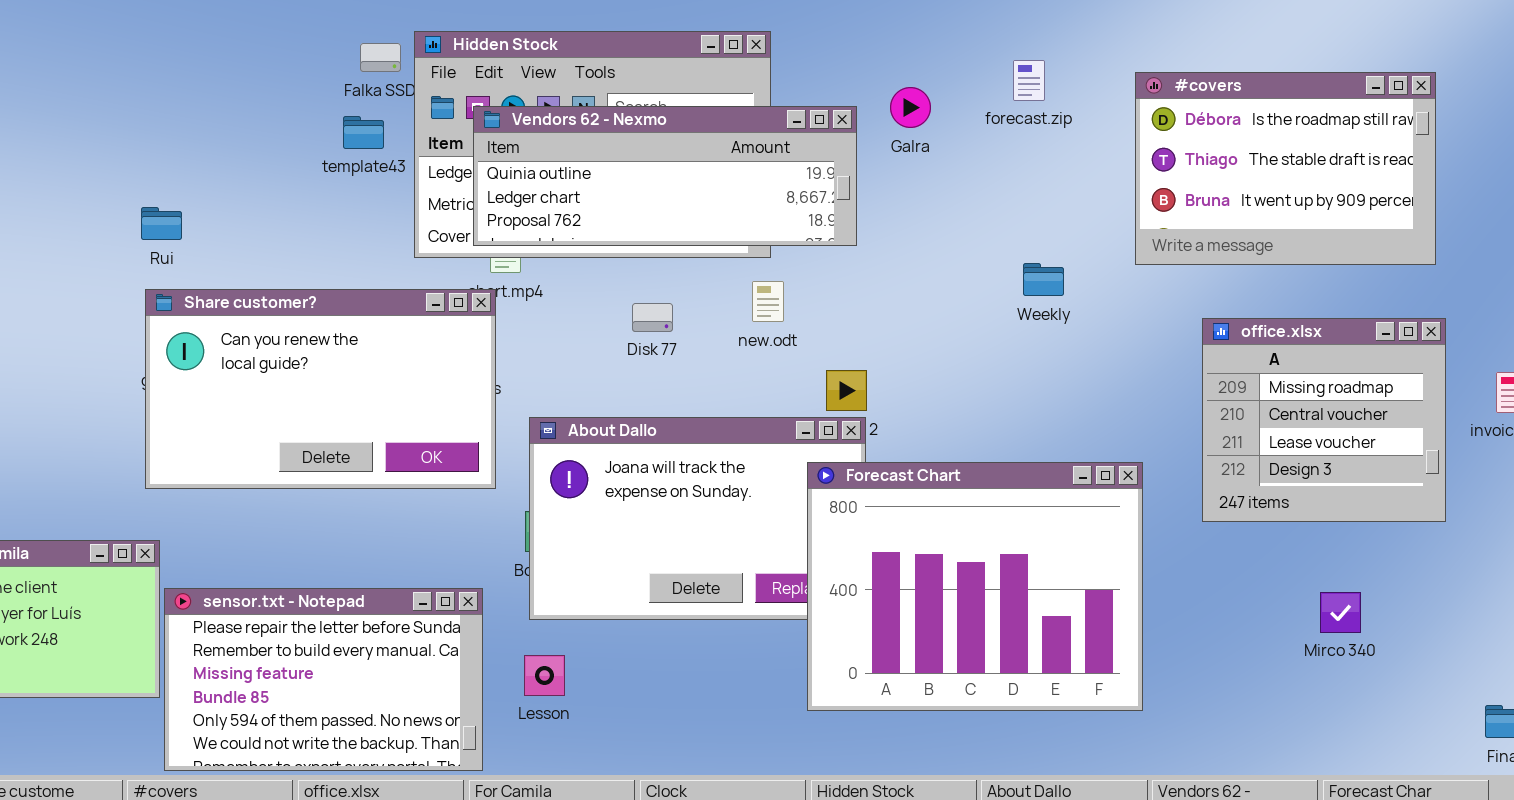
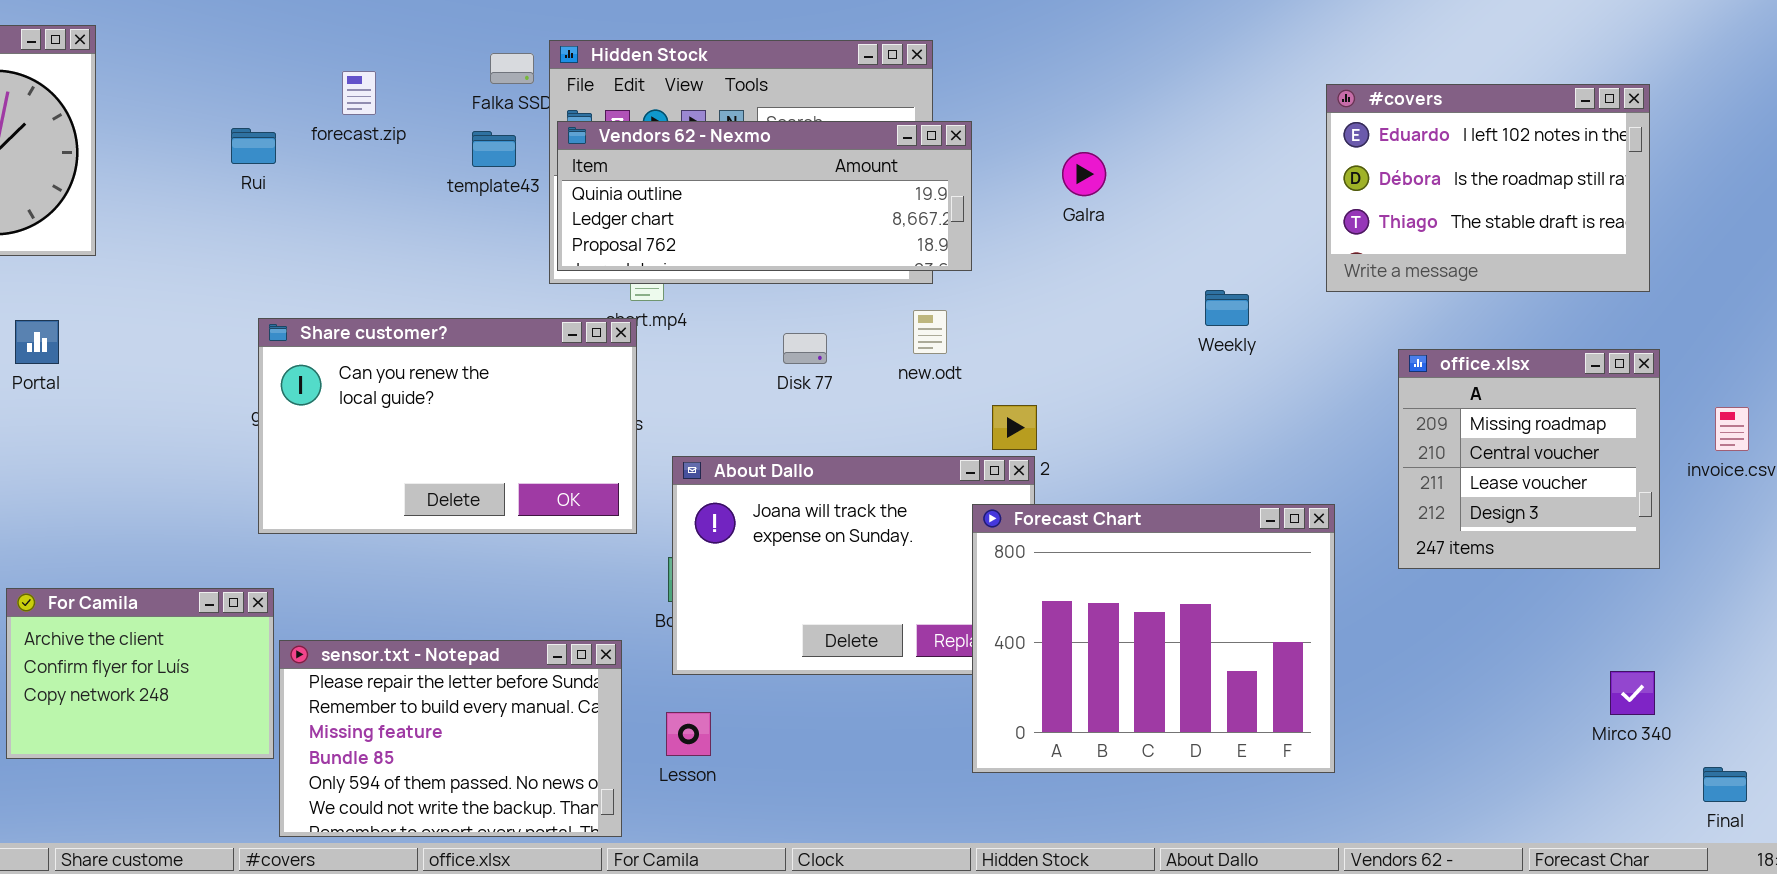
forecast.zip: [1013,60,1045,101] -> [342,71,376,115], moved
#covers: [1135,72,1436,265] -> [1326,84,1650,292], scrolled up 1 row
Galra: [890,87,931,128] -> [1062,152,1106,196], moved
Vendors 62 - Nexmo: [473,106,857,246] -> [557,121,972,271], moved
Rui: [141,207,182,240] -> [231,128,276,164], moved
Mirco 340: [1320,592,1361,633] -> [1610,671,1655,715], moved

